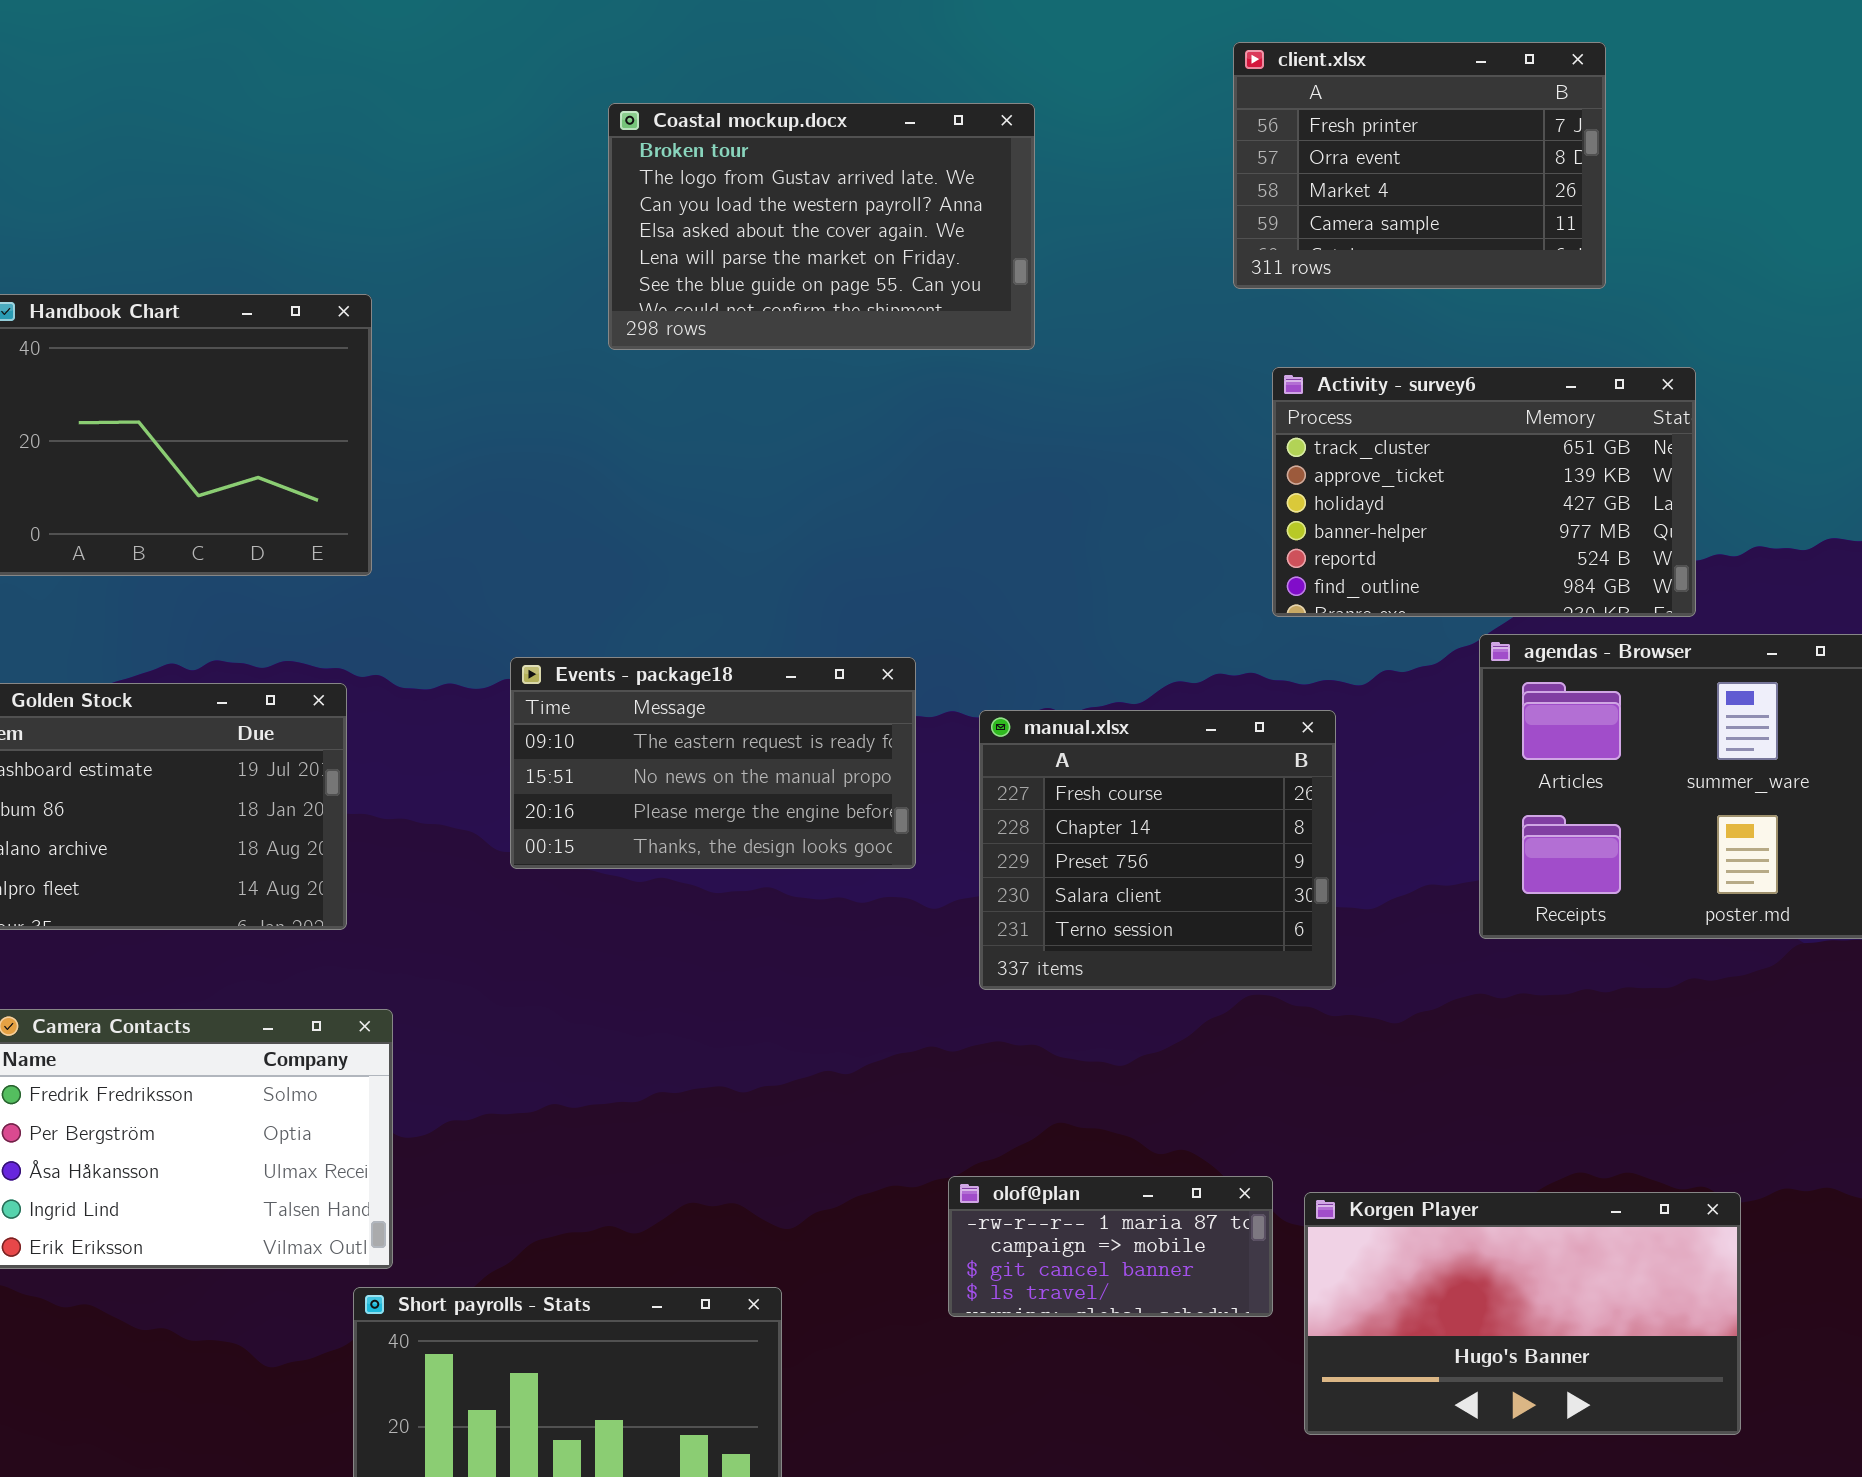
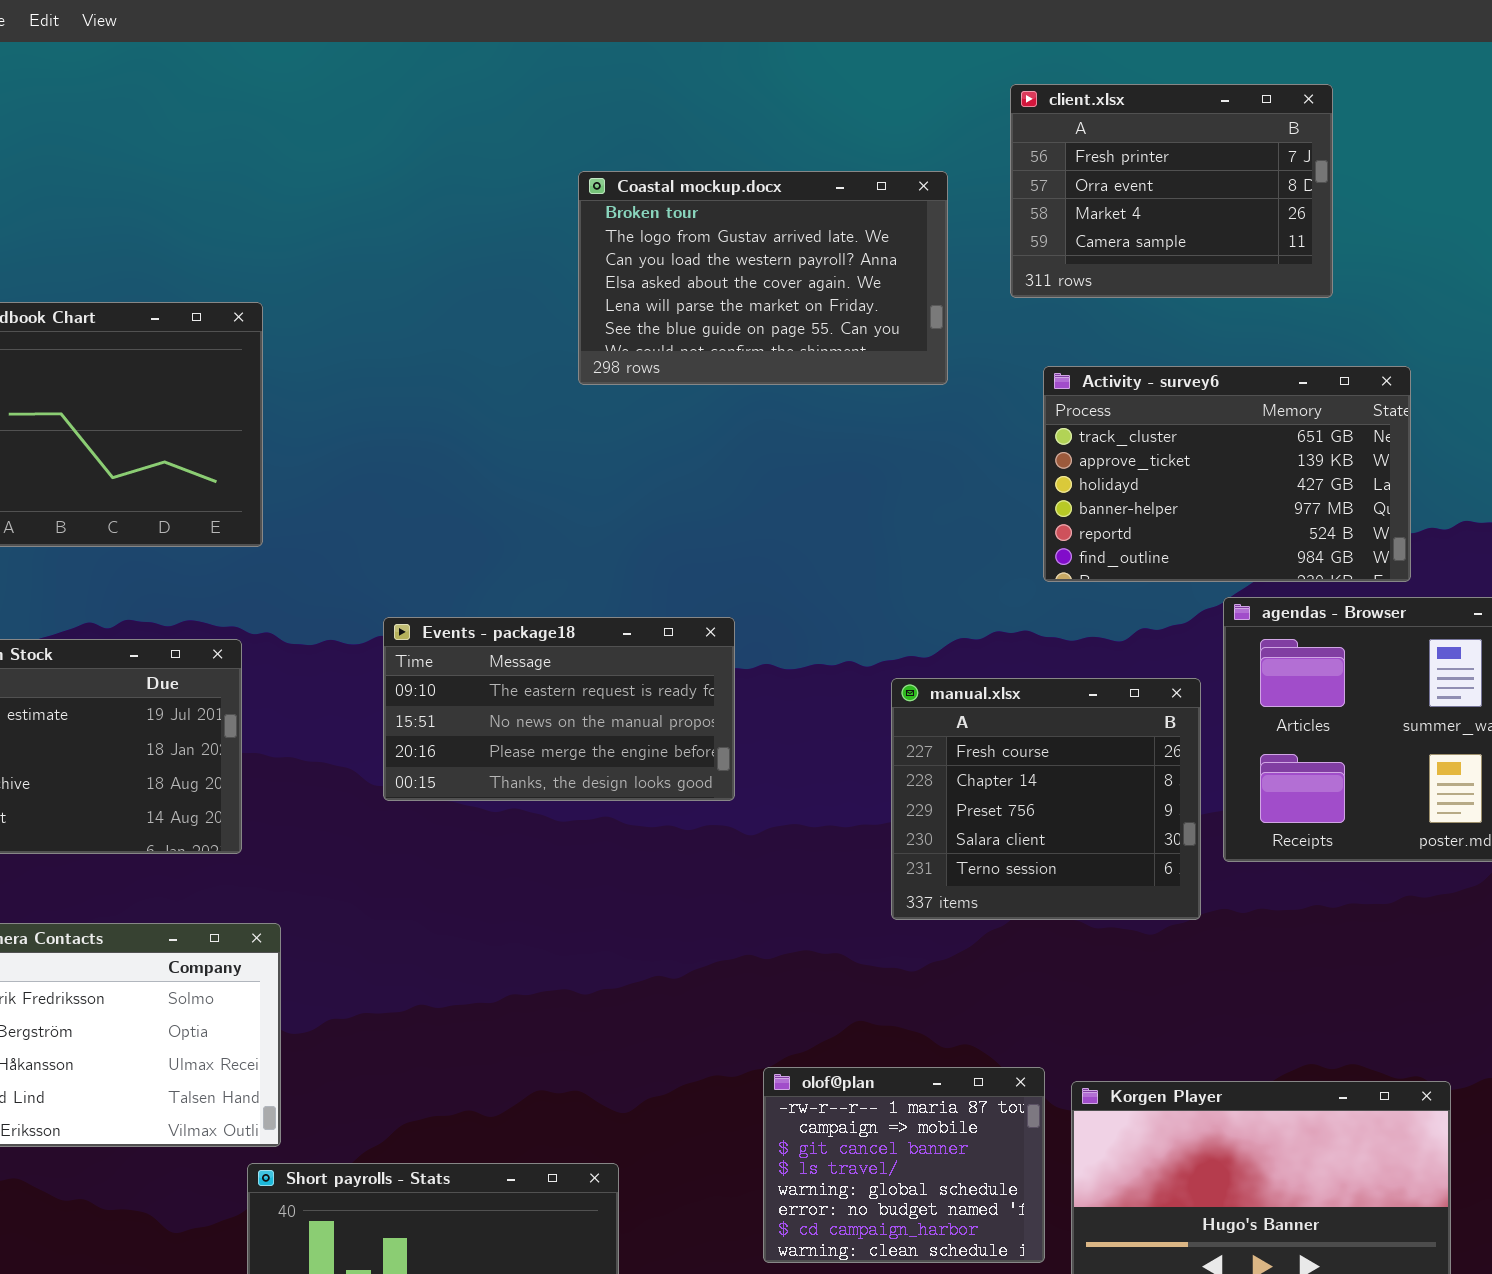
Coastal mockup.docx: [608,103,1035,350] -> [578,171,948,385], moved
manual.xlsx: [979,710,1336,990] -> [891,678,1201,920], moved
olof@plan: [948,1176,1273,1317] -> [763,1067,1045,1263], resized

